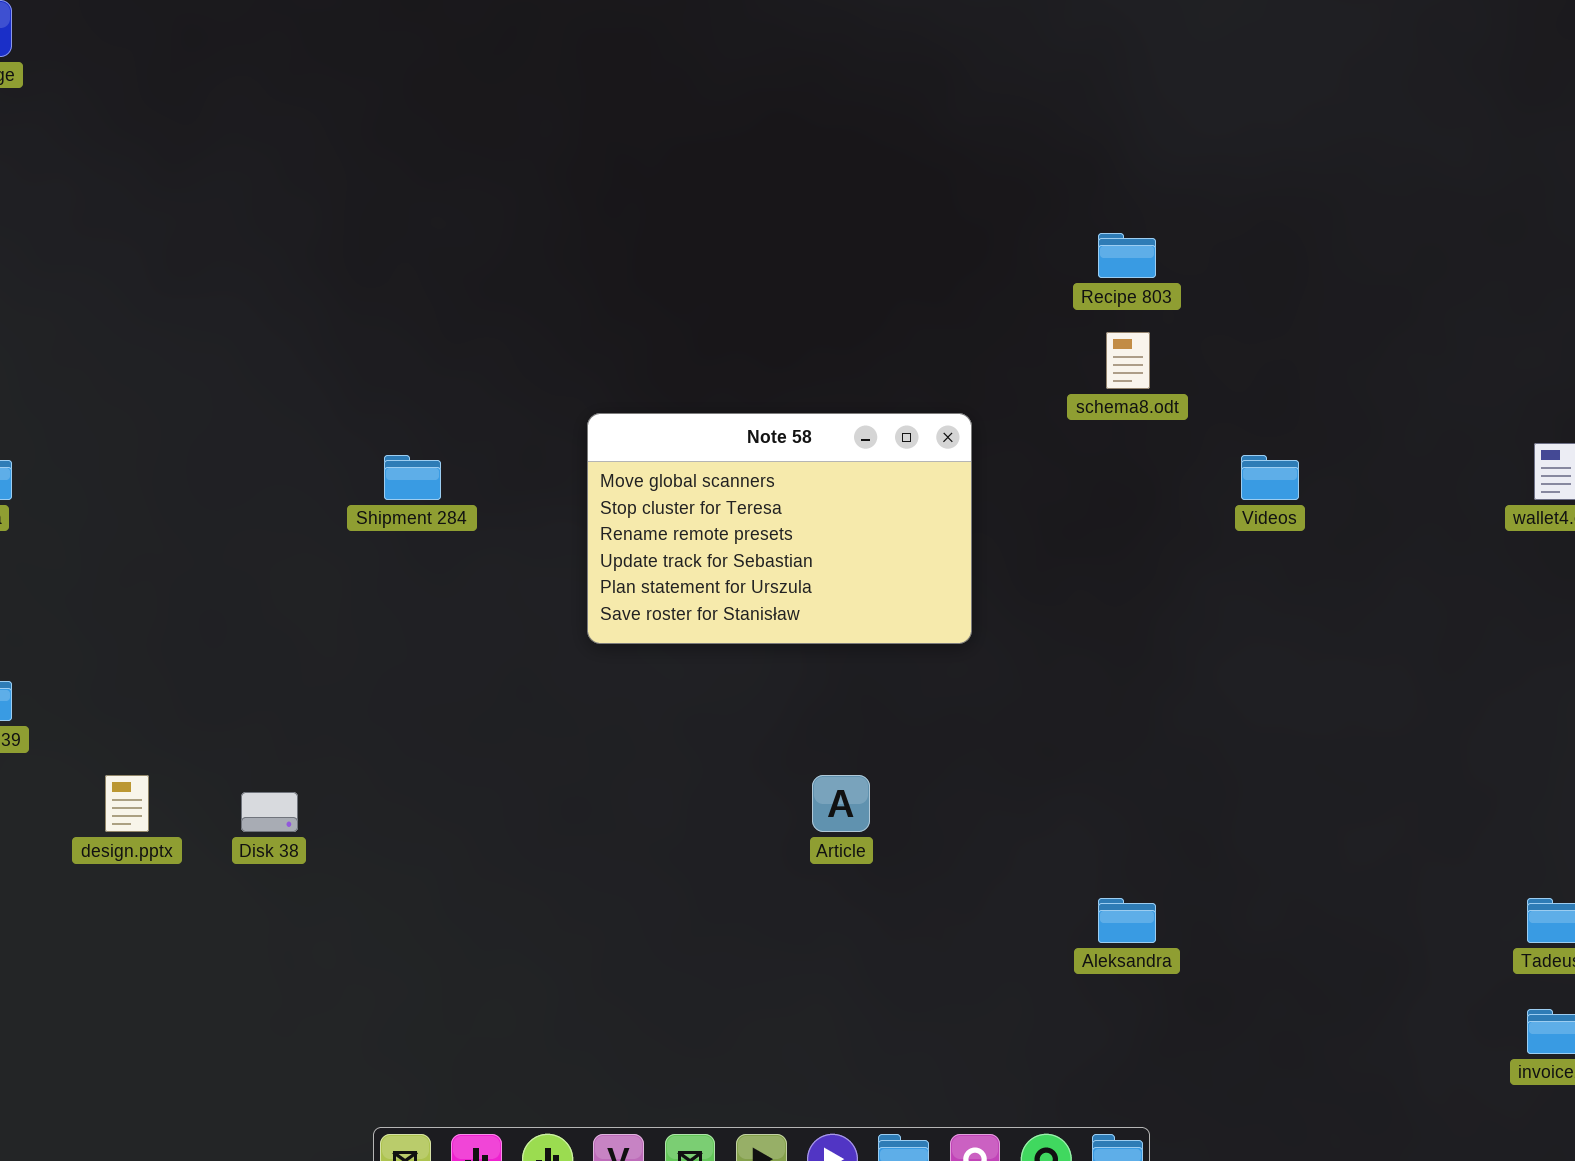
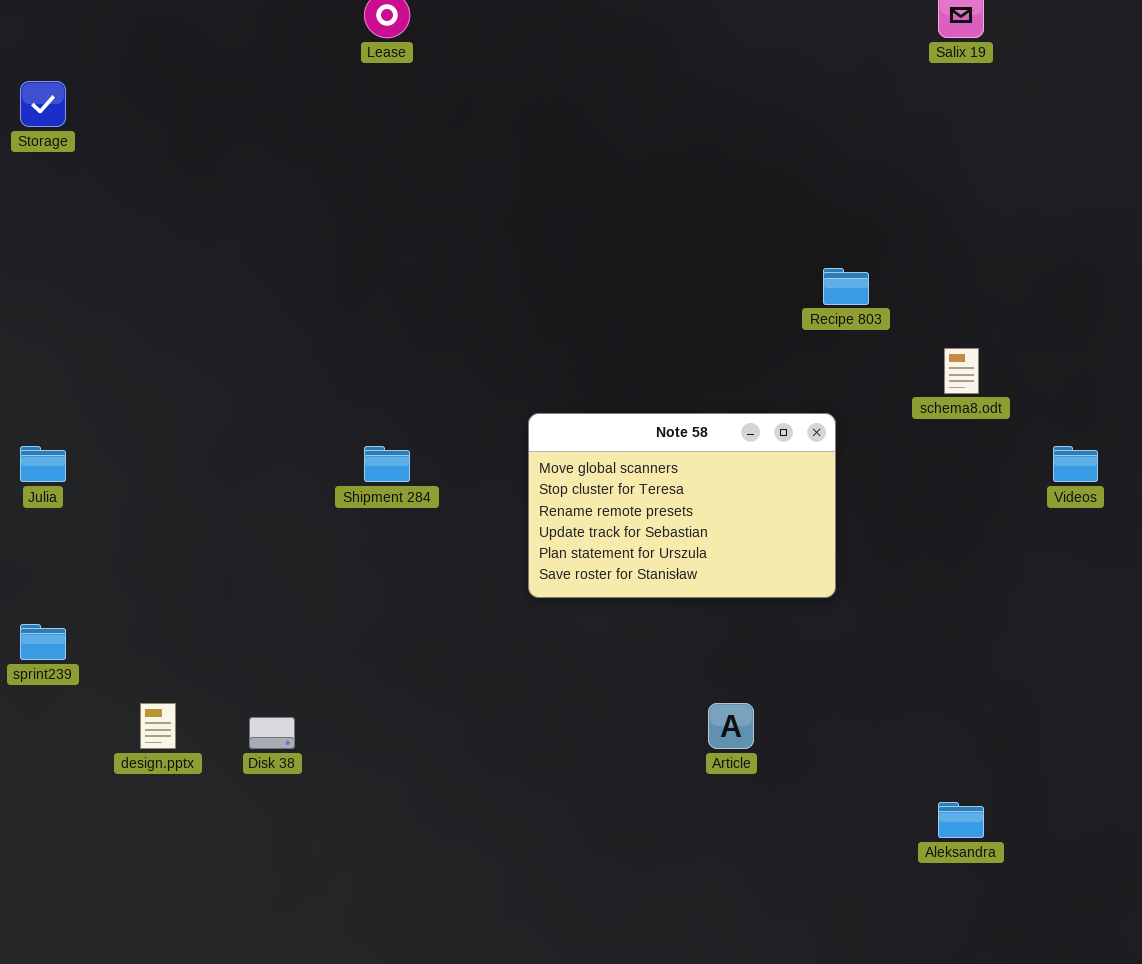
Recipe 803: [1098,233,1156,278] -> [823,268,869,305], moved

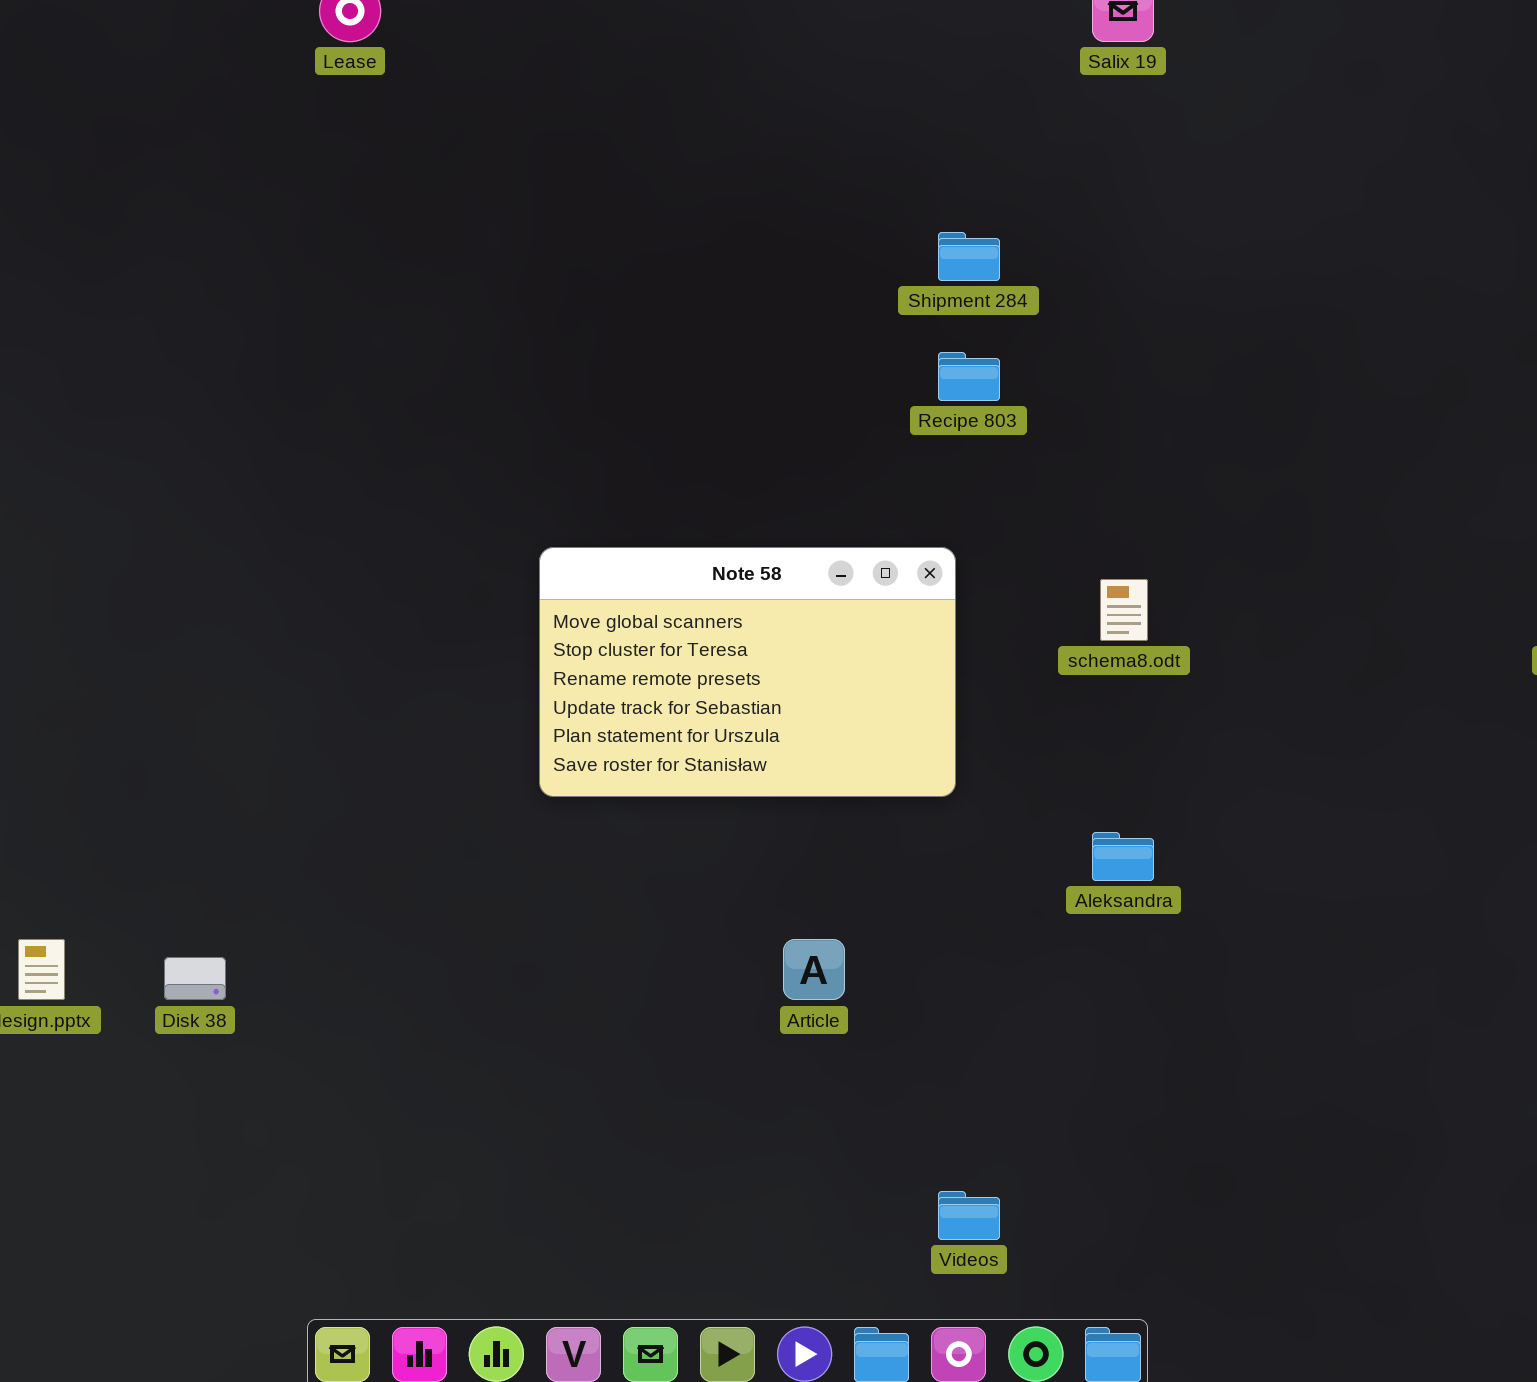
schema8.odt: [944,348,979,394] -> [1100,579,1148,641], moved
Shipment 284: [364,446,410,482] -> [938,232,1000,281], moved
Videos: [1053,446,1098,482] -> [938,1191,1000,1240], moved
Aleksandra: [938,802,984,838] -> [1092,832,1154,881], moved

